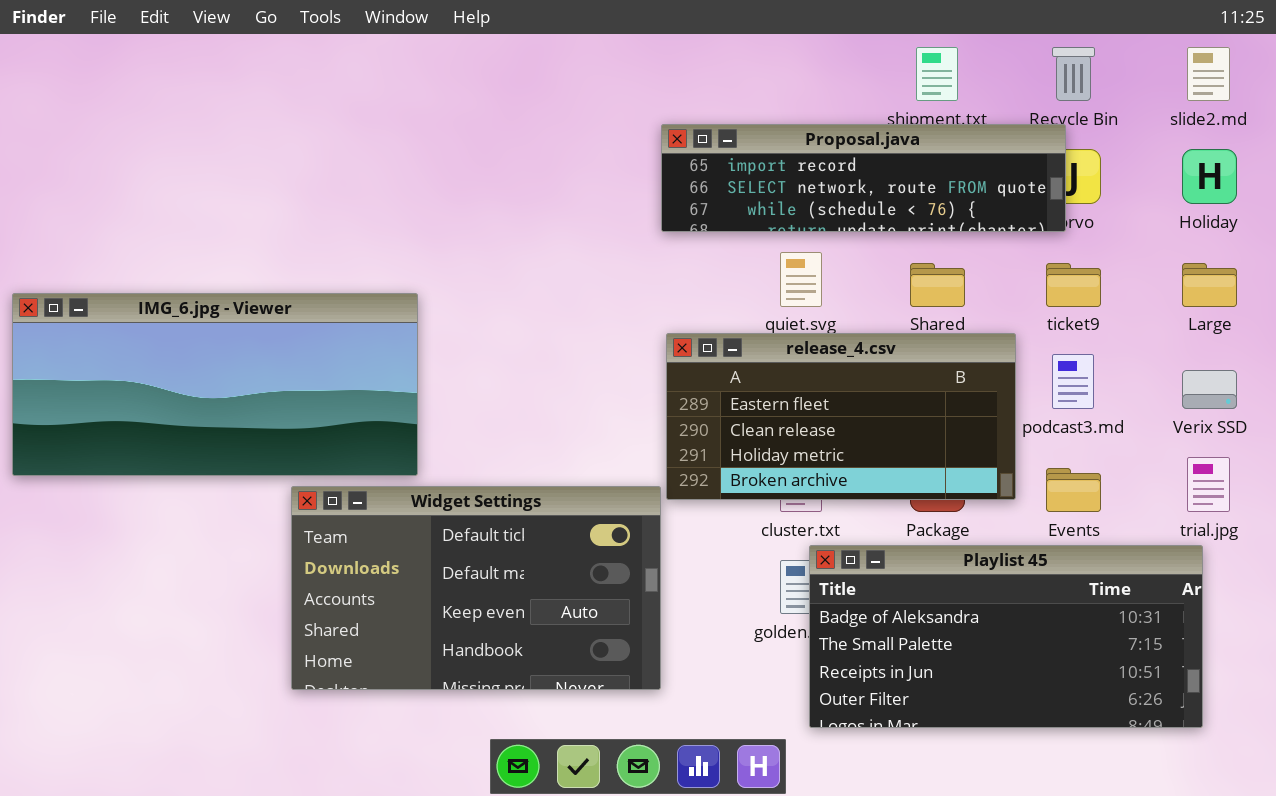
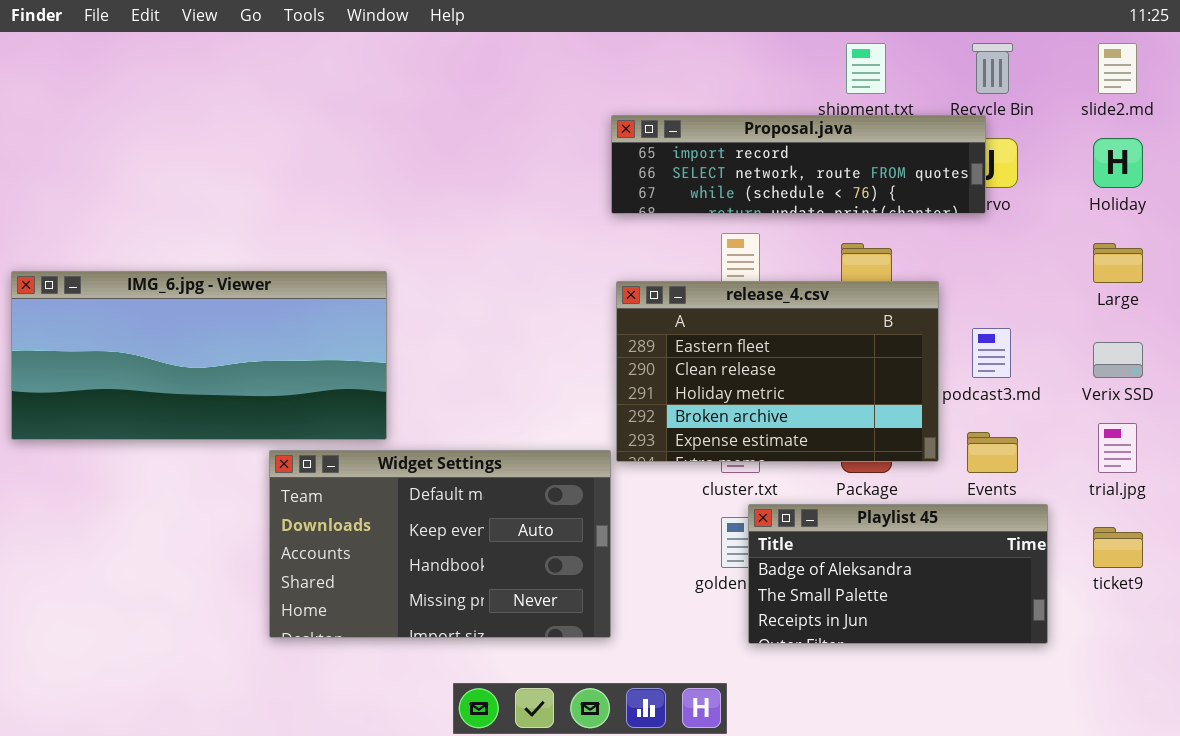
ticket9: [1046,263,1101,307] -> [1093,527,1143,568], moved
release_4.csv: [666,333,1016,500] -> [616,281,939,462], resized
Widget Settings: [291,486,661,690] -> [269,450,611,638], scrolled down 1 row
Playlist 45: [809,545,1203,728] -> [748,504,1048,644], resized

